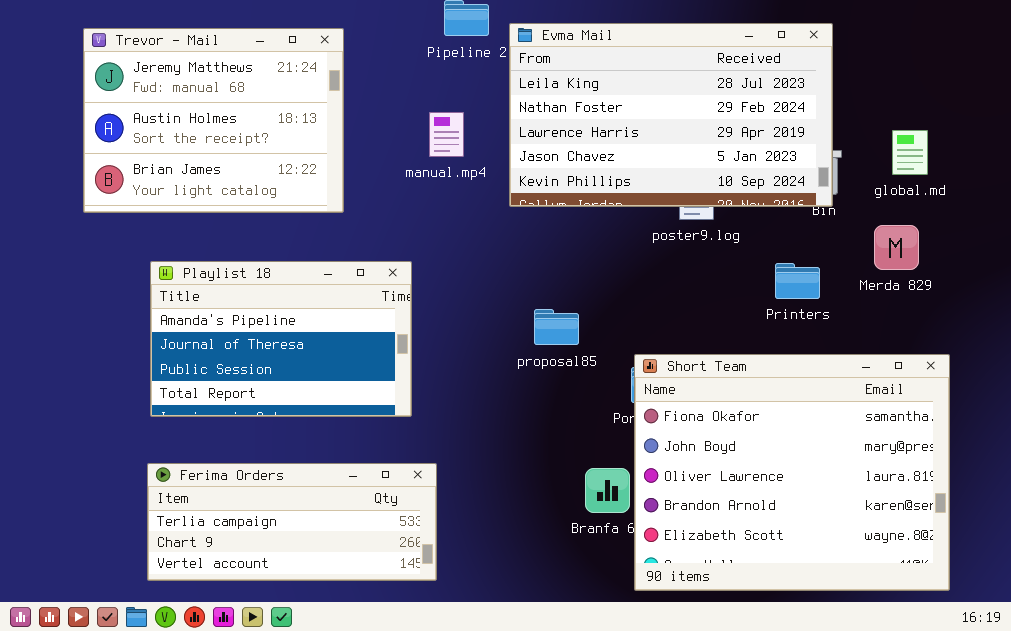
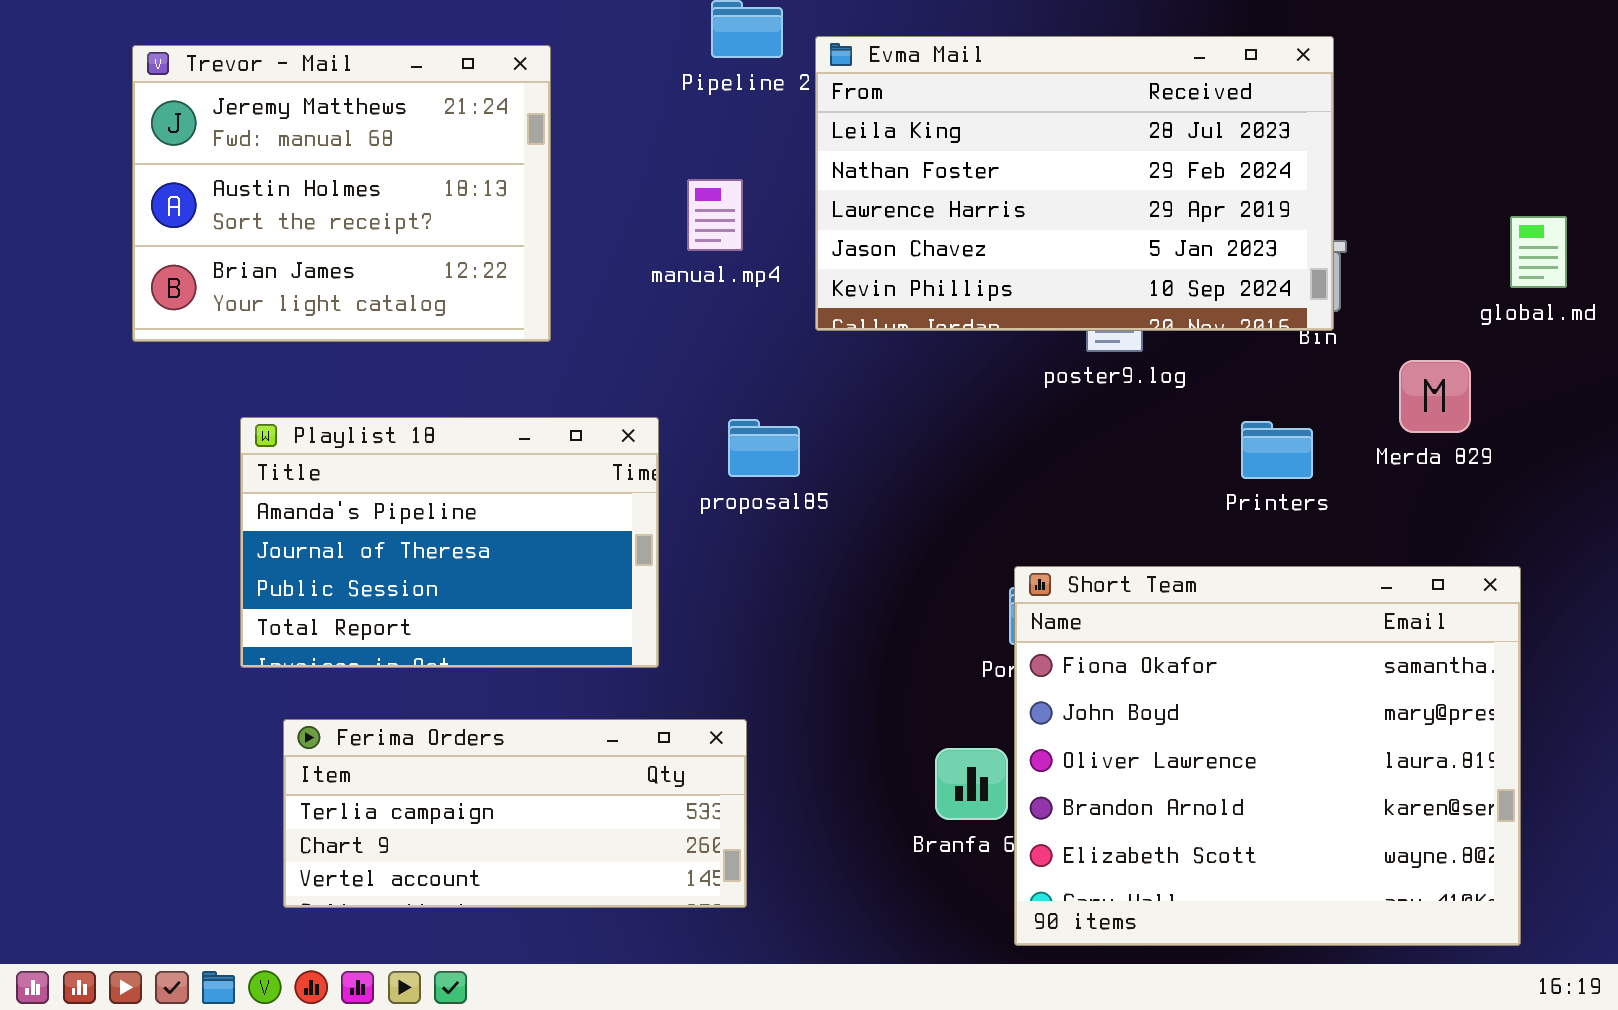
global.md: [892,130,928,175] -> [1510,216,1567,288], moved
proposal85: [534,309,579,345] -> [728,419,800,477], moved
Ferima Orders: [147,463,437,581] -> [283,719,747,908], moved

